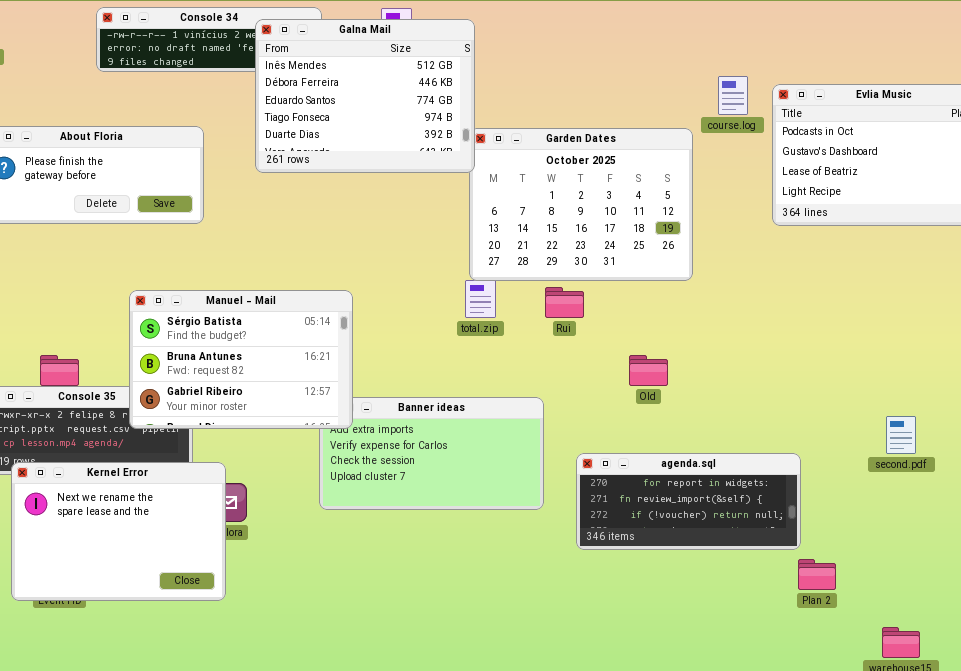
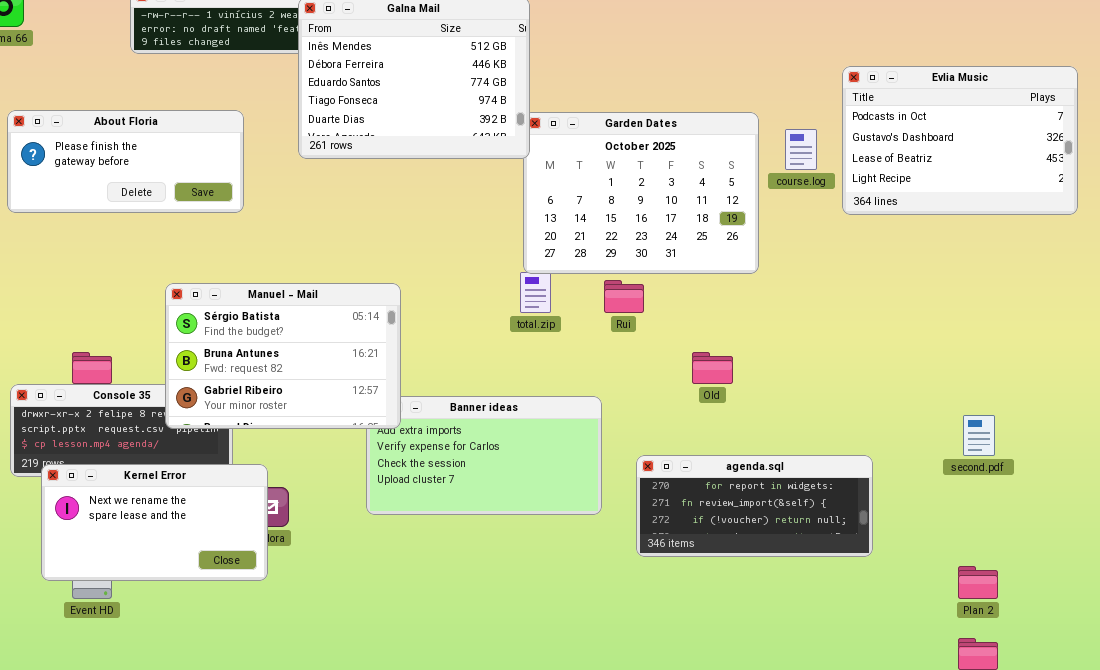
course.log: [718,76,748,115] -> [785,129,817,170], moved
Kernel Error: [11,462,226,601] -> [41,464,268,581], resized
Plan 2: [798,559,836,590] -> [958,566,998,599], moved

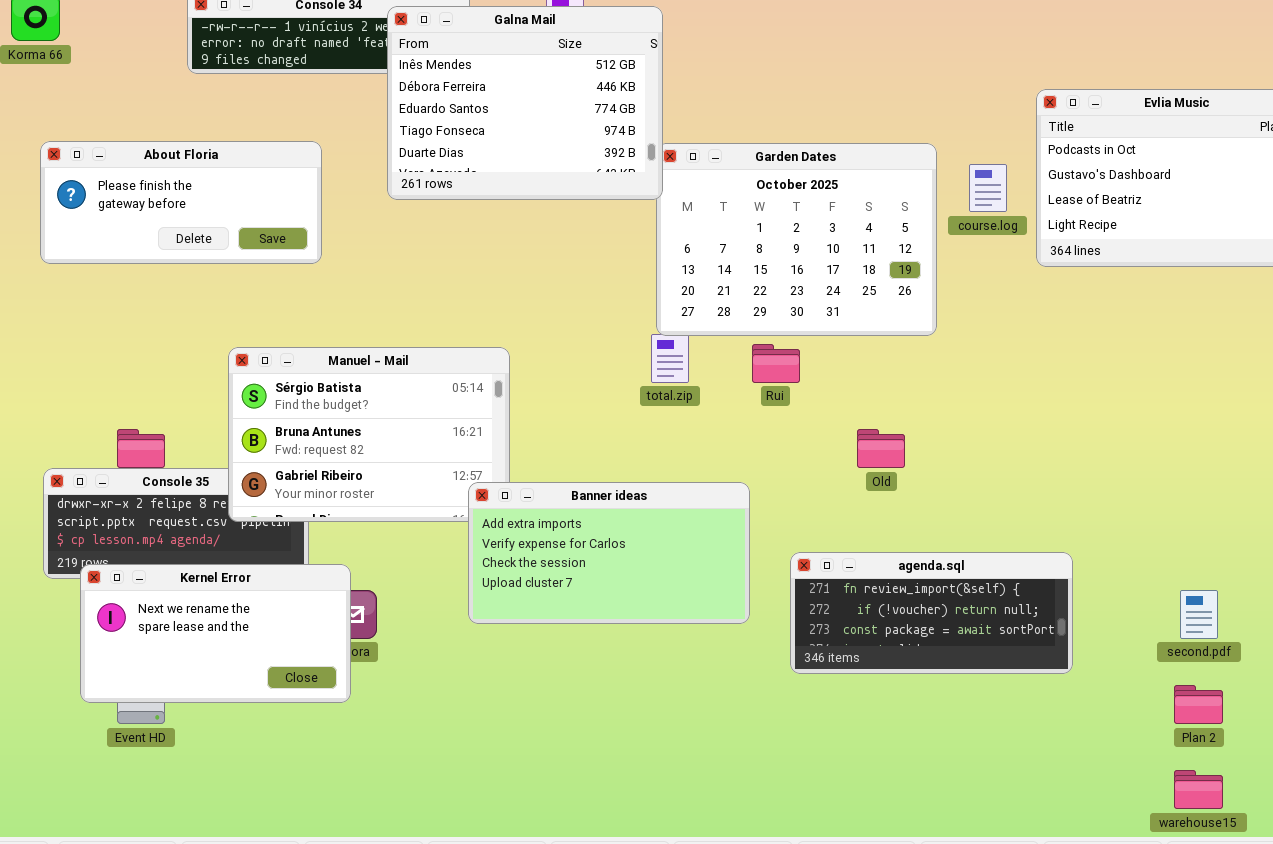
Banner ideas: [366,396,602,515] -> [468,482,750,624], raised
second.pdf: [963,415,995,456] -> [1180,590,1218,639], moved
agenda.sql: [636,455,873,557] -> [790,552,1073,674], scrolled down 1 row

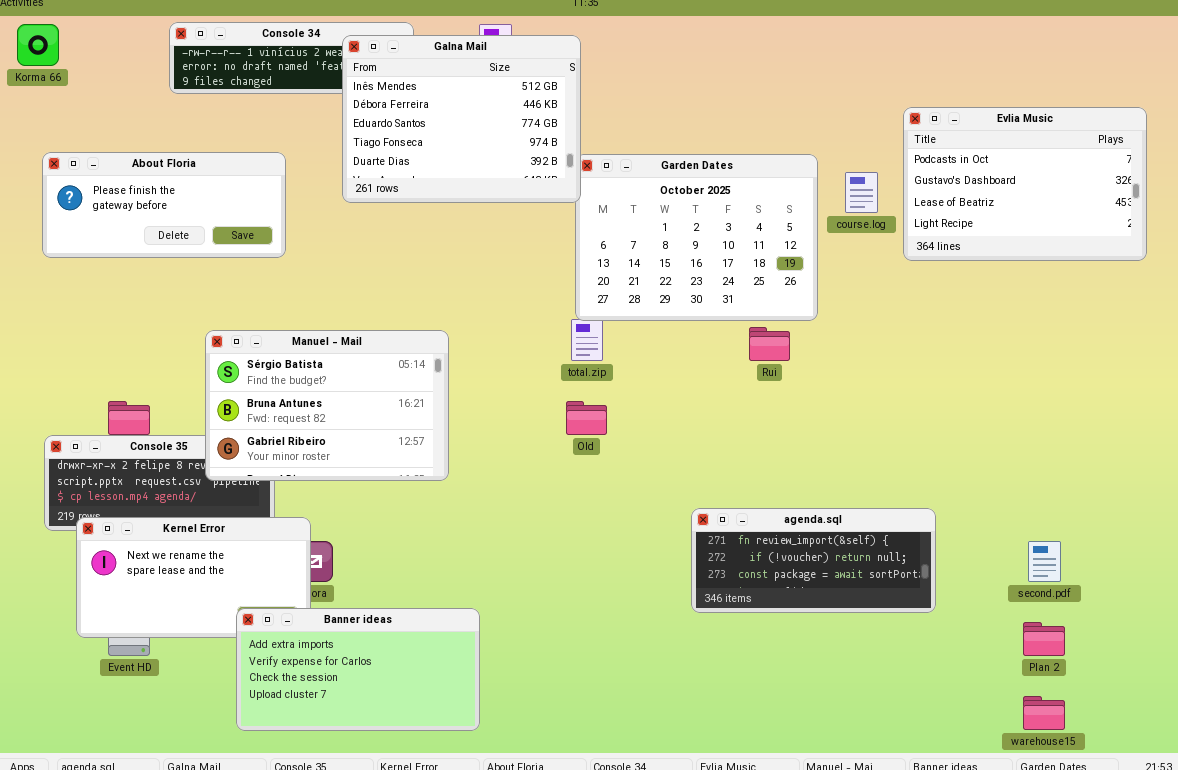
Rui: [752,344,800,383] -> [749,327,790,361], moved
Old: [857,429,905,468] -> [566,401,607,435], moved
Banner ideas: [468,482,750,624] -> [236,608,480,731], moved

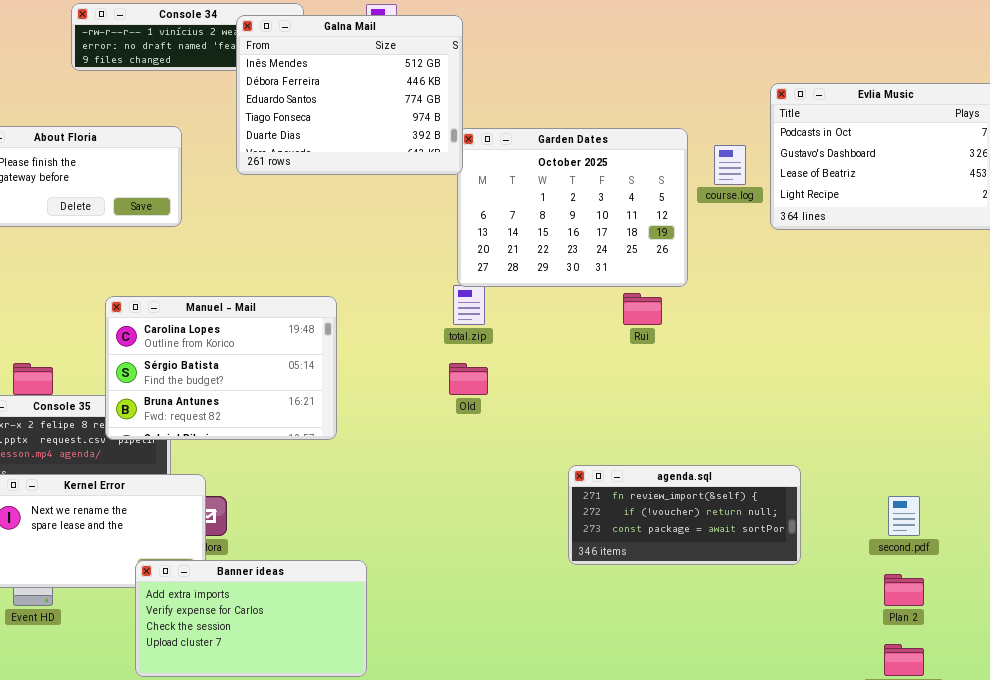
Manuel - Mail: [205,330,449,481] -> [105,296,337,440], scrolled up 1 row

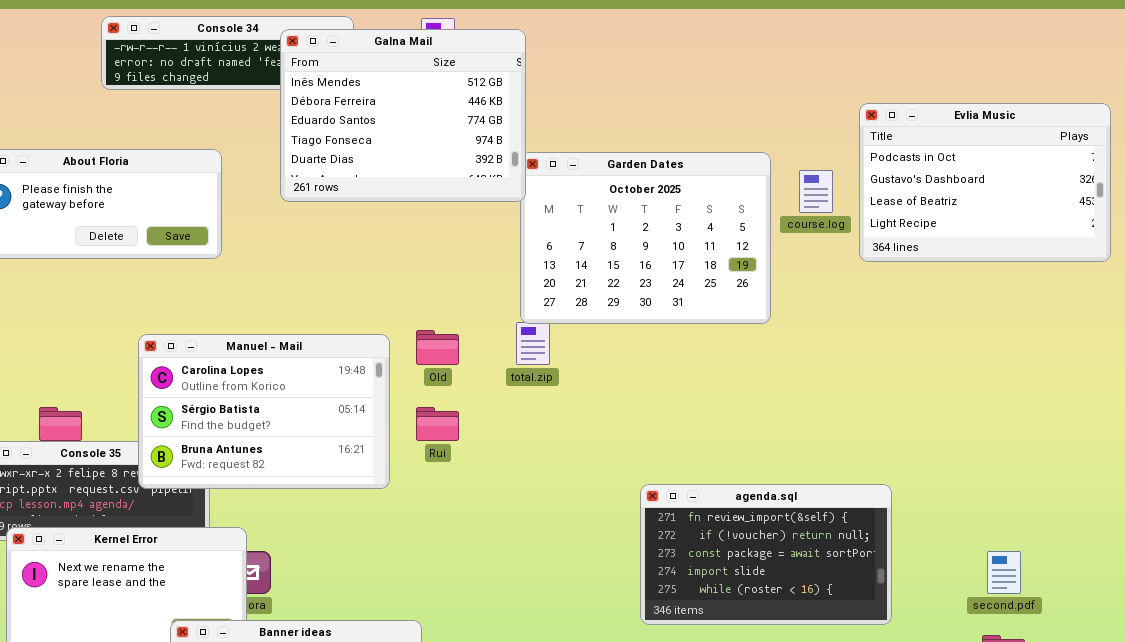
Rui: [623,293,662,325] -> [416,407,459,441], moved
Old: [449,363,488,395] -> [416,330,459,365], moved
agenda.sql: [568,465,801,565] -> [640,484,892,625], resized

